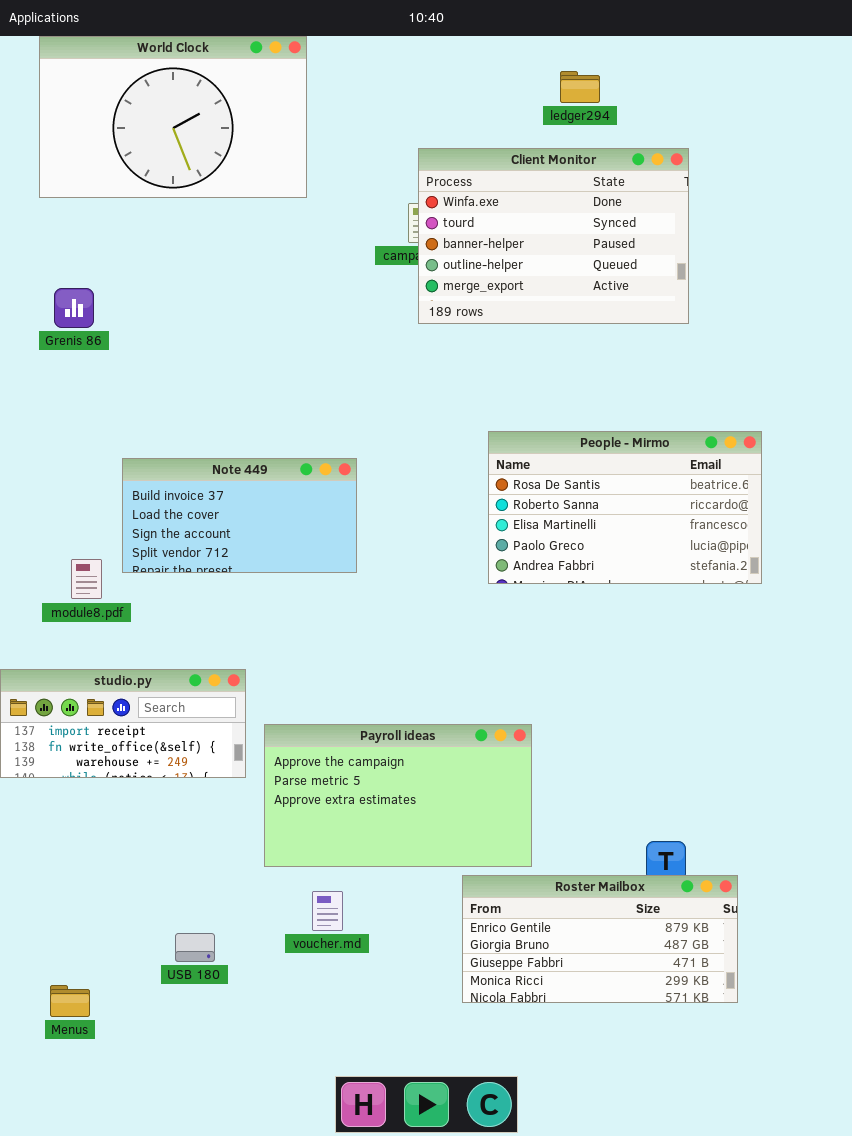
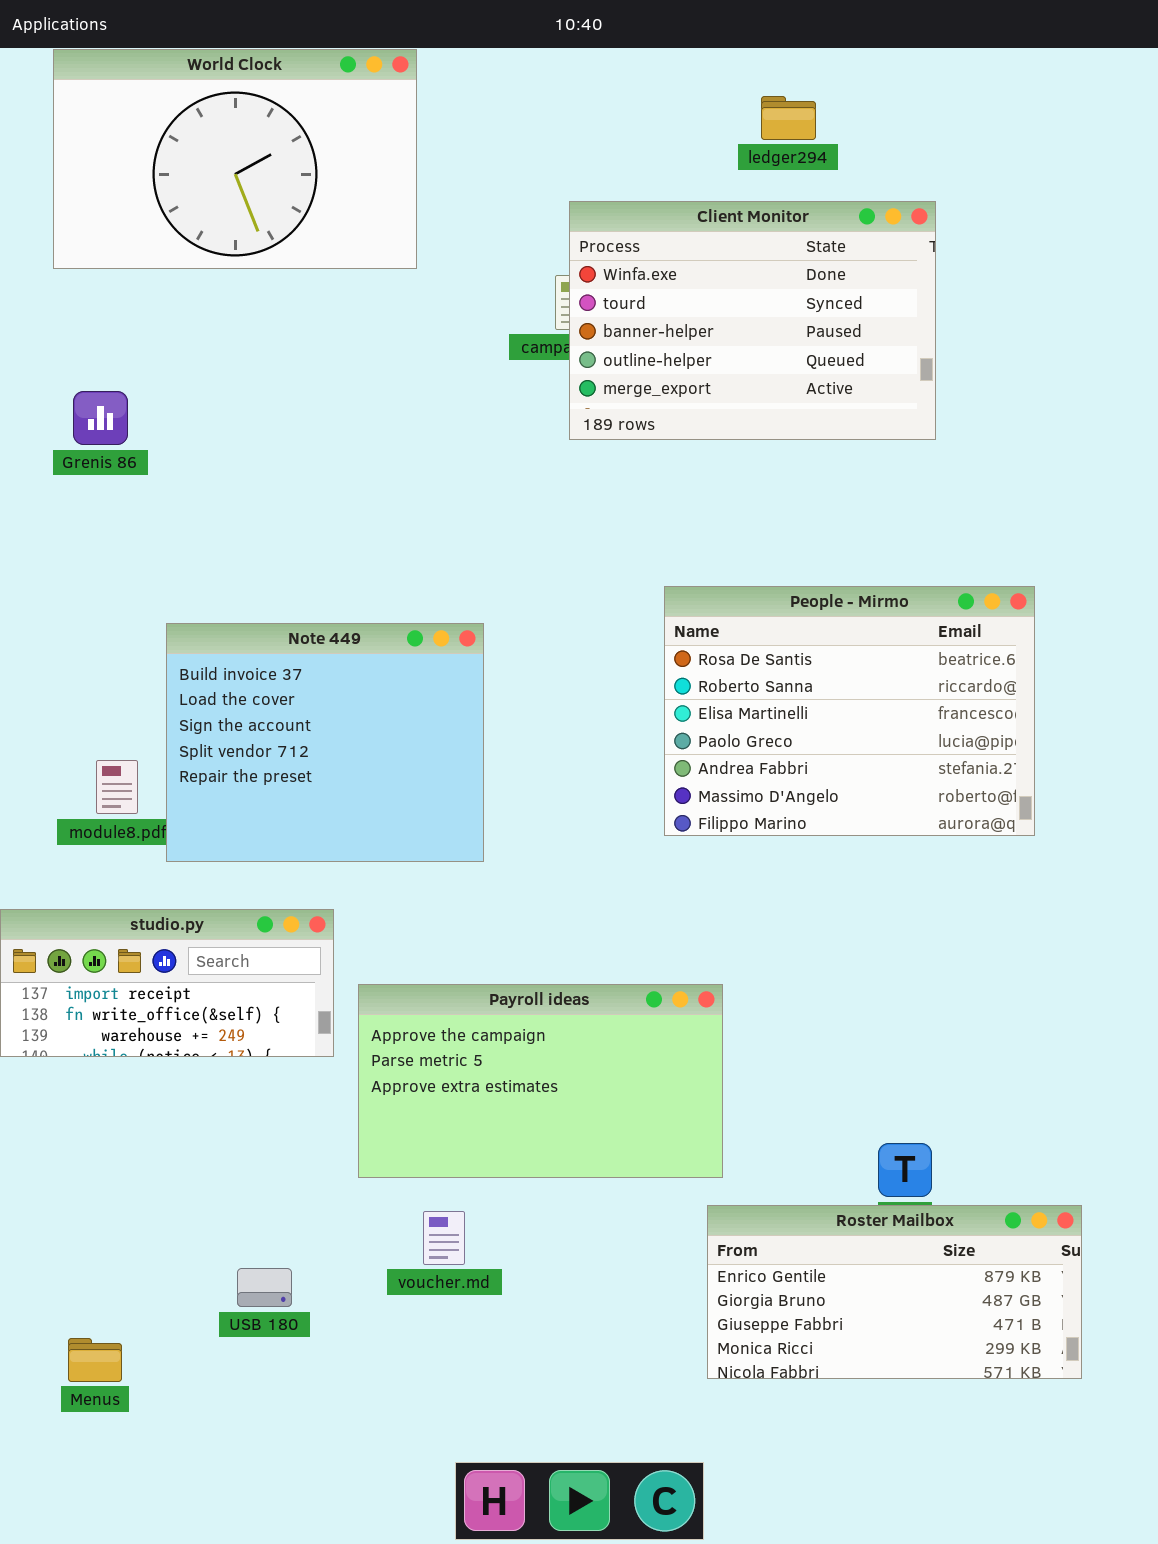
People - Mirmo: [488,431,762,584] -> [664,586,1035,836], resized
Note 449: [122,458,357,573] -> [166,623,484,862], resized
Roster Mailbox: [462,875,738,1003] -> [707,1205,1082,1379], moved

